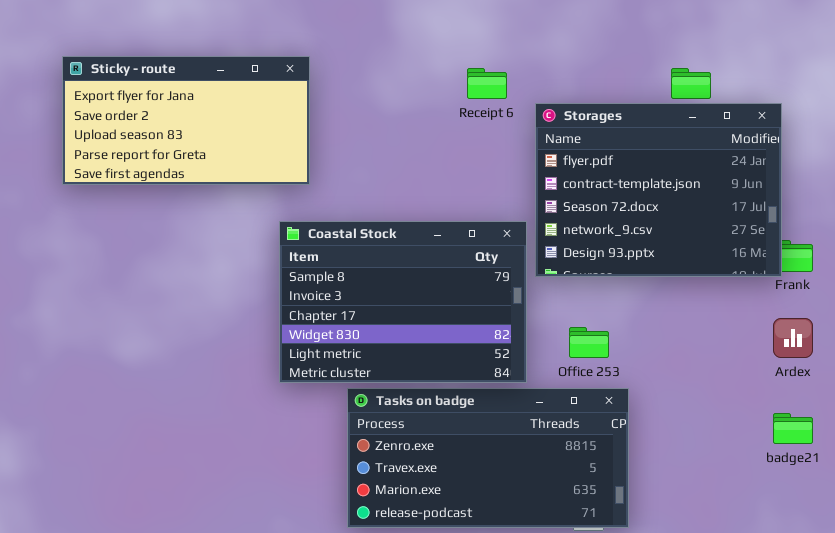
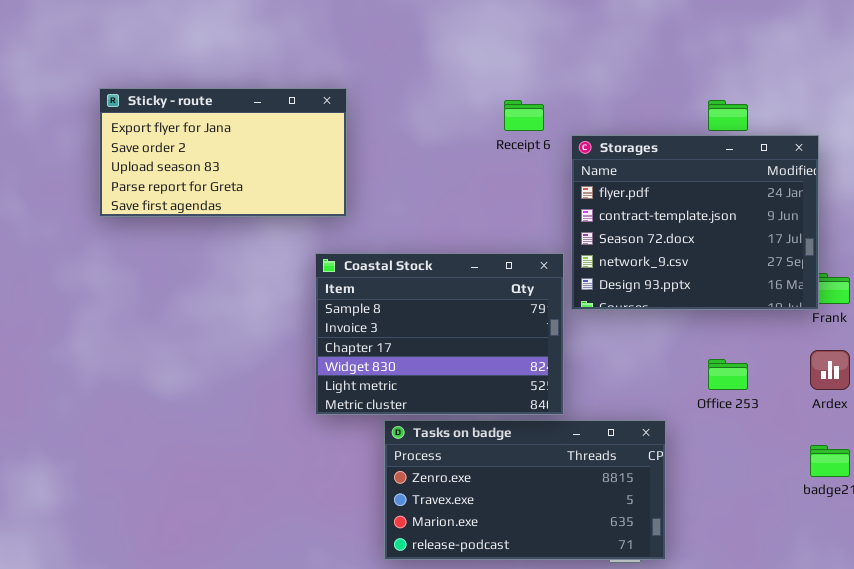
Office 253: [569,327,609,358] -> [708,359,748,390], moved

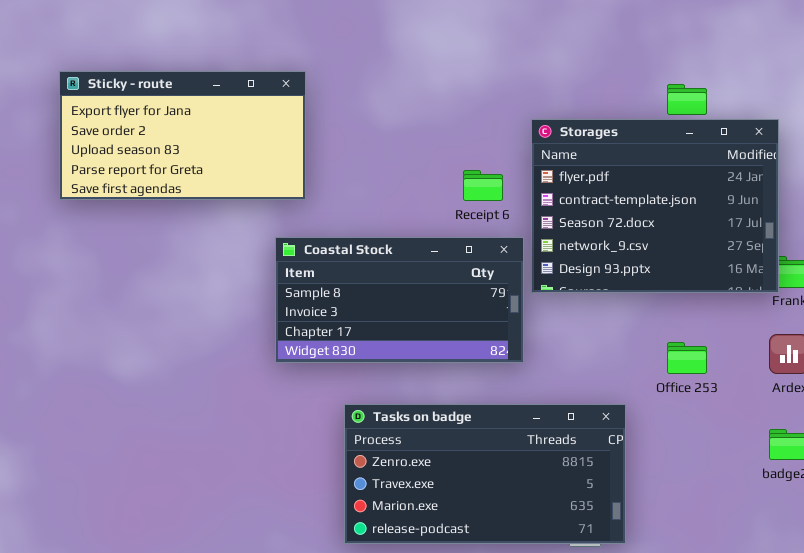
Receipt 6: [504,100,544,131] -> [463,170,503,201], moved
Coastal Stock: [315,253,564,415] -> [275,237,524,363], resized

